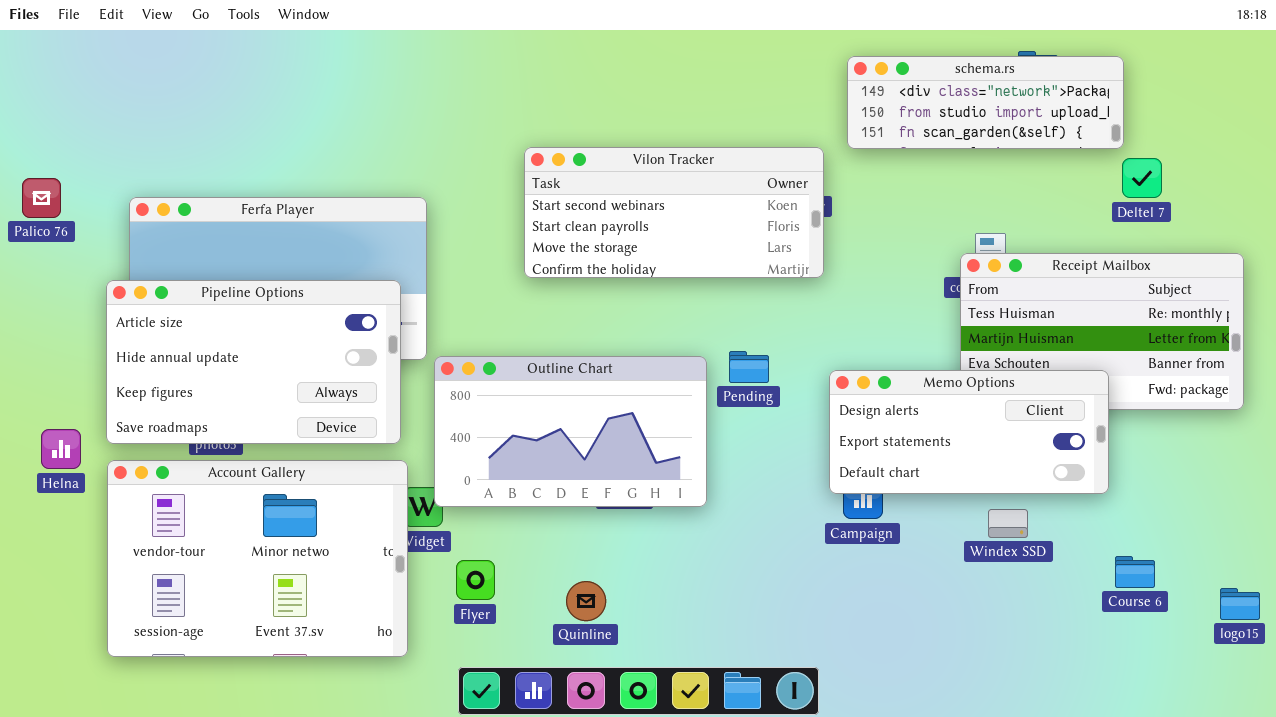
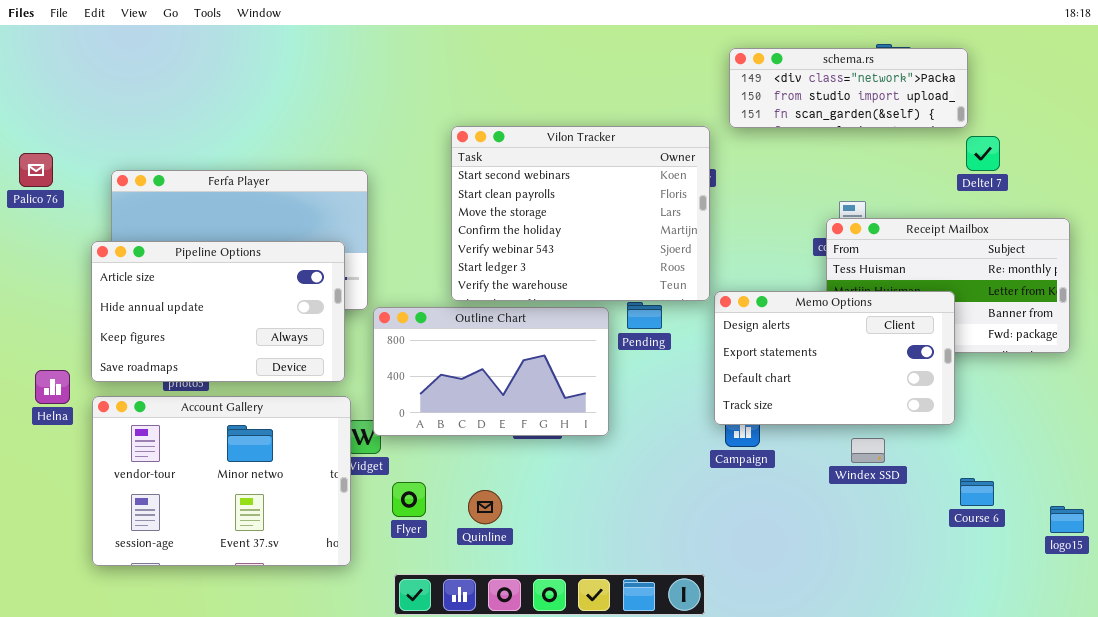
Vilon Tracker: [524,147,824,278] -> [451,126,710,301], resized
Memo Options: [829,370,1109,494] -> [714,291,955,425], resized
Quinline: [566,581,606,621] -> [468,490,502,524], moved

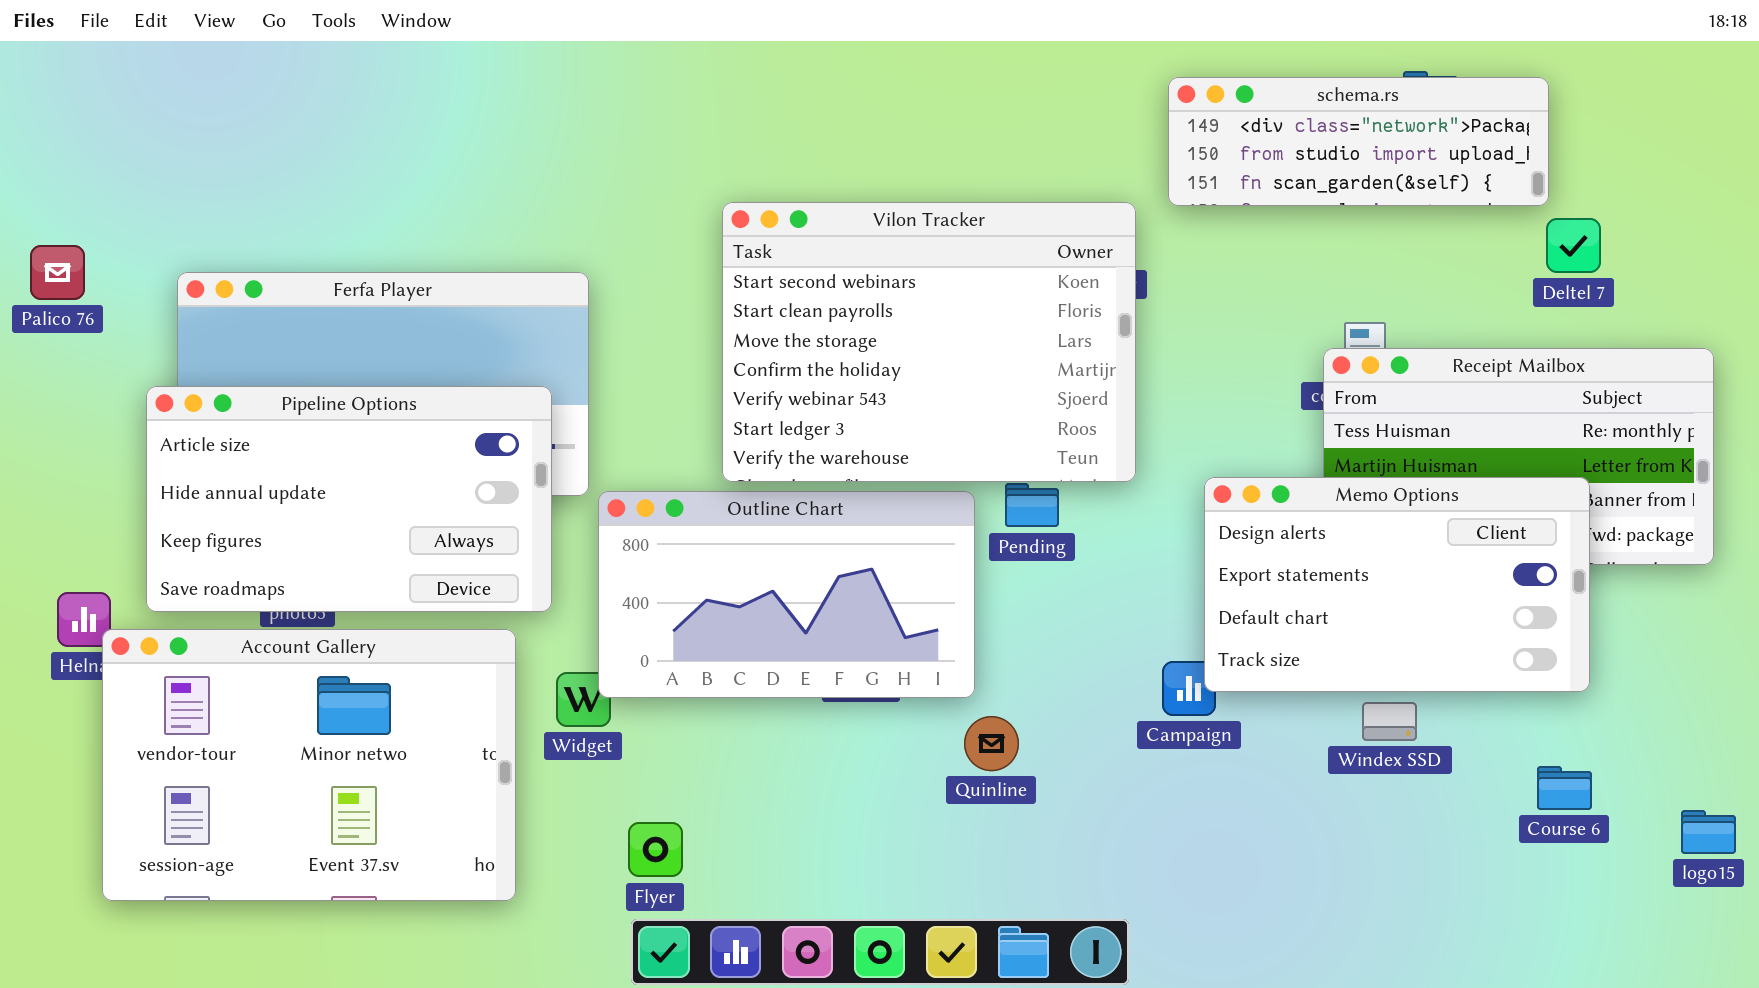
Memo Options: [714,291,955,425] -> [1204,477,1590,692], moved
Account Gallery: [92,396,351,566] -> [102,629,516,901], moved
Flyer: [392,482,426,517] -> [628,822,683,877], moved
Quinline: [468,490,502,524] -> [964,716,1019,771], moved

